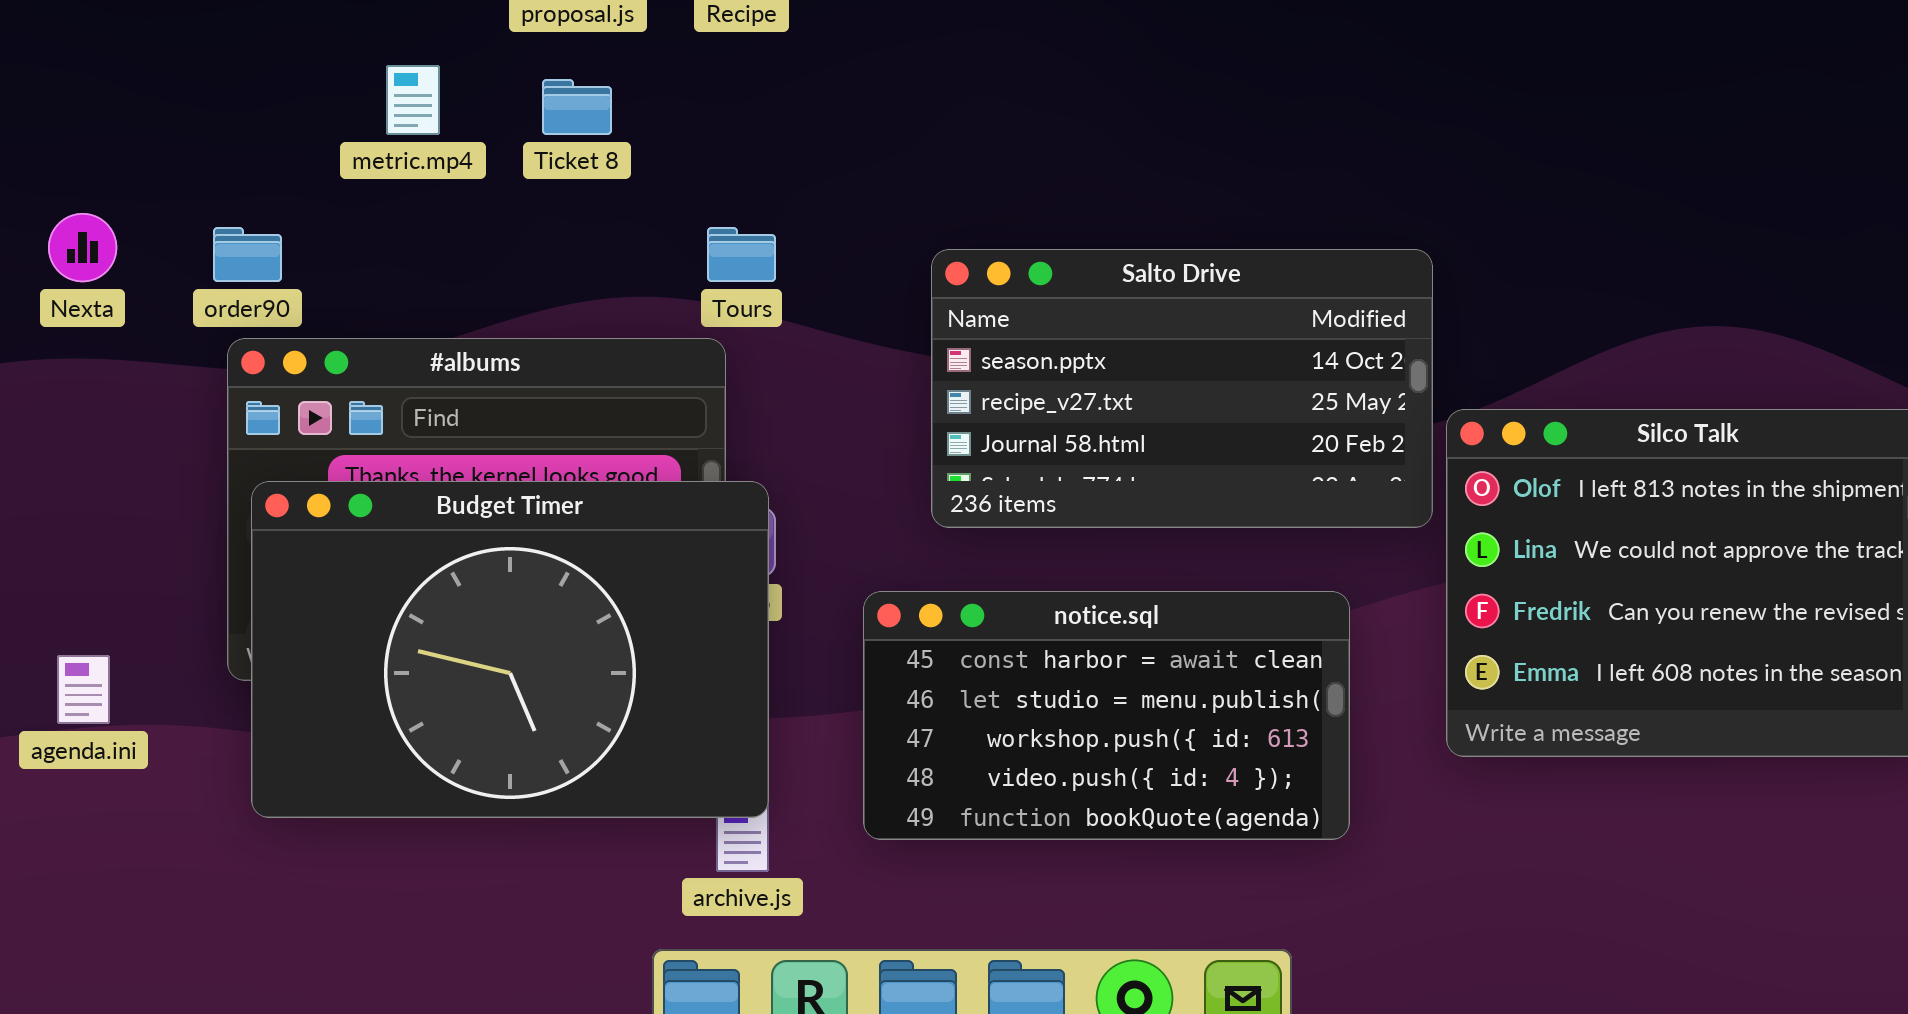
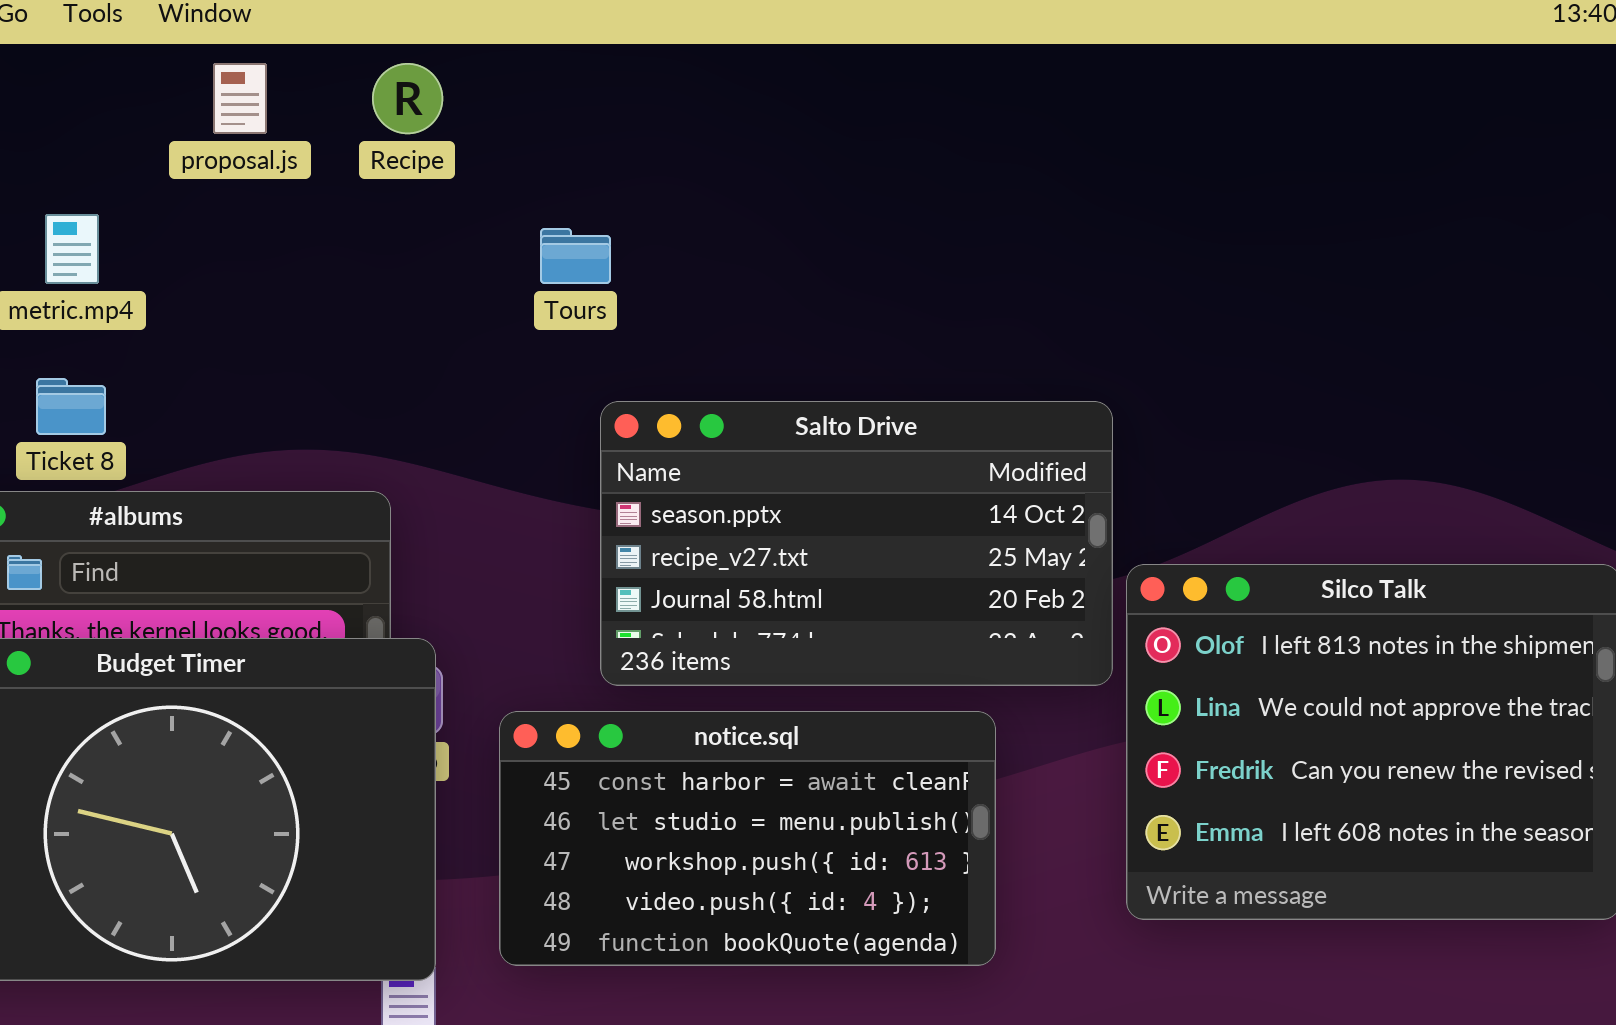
Ticket 8: [542,79,612,135] -> [36,378,106,435], moved
Tours: [707,227,776,282] -> [540,228,611,284], moved
notice.sql: [863,591,1350,840] -> [499,711,996,966], moved

